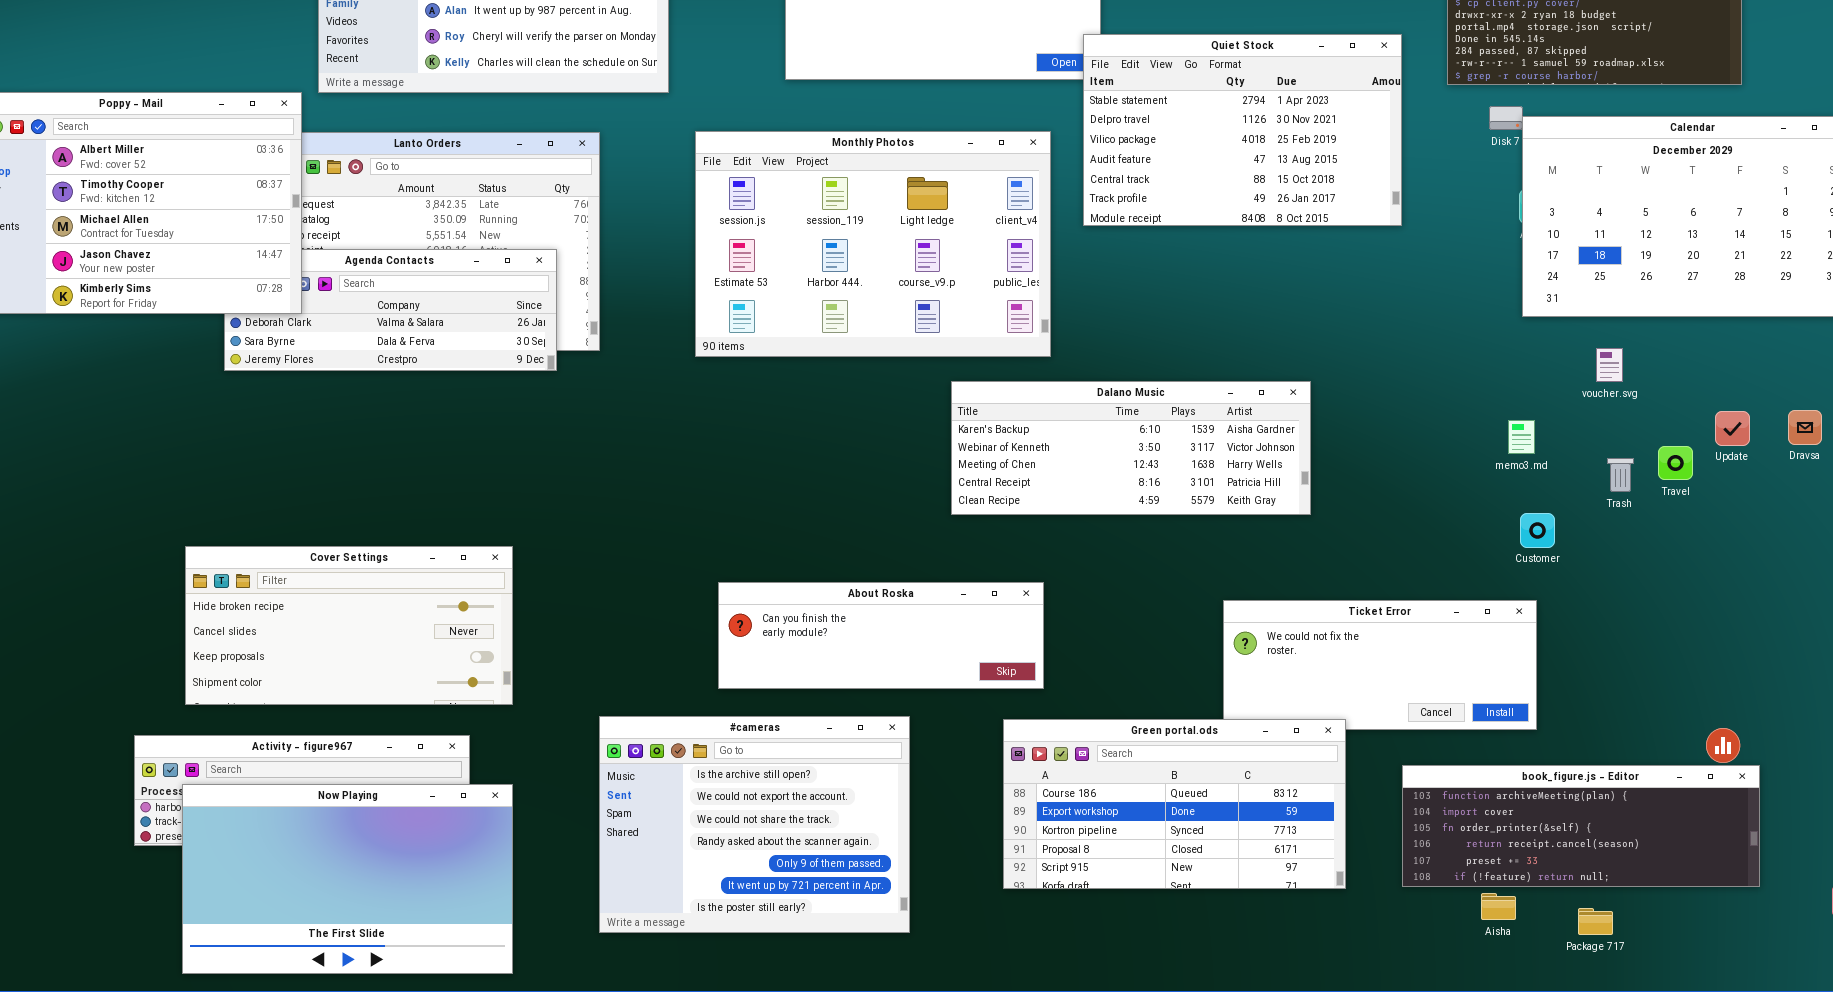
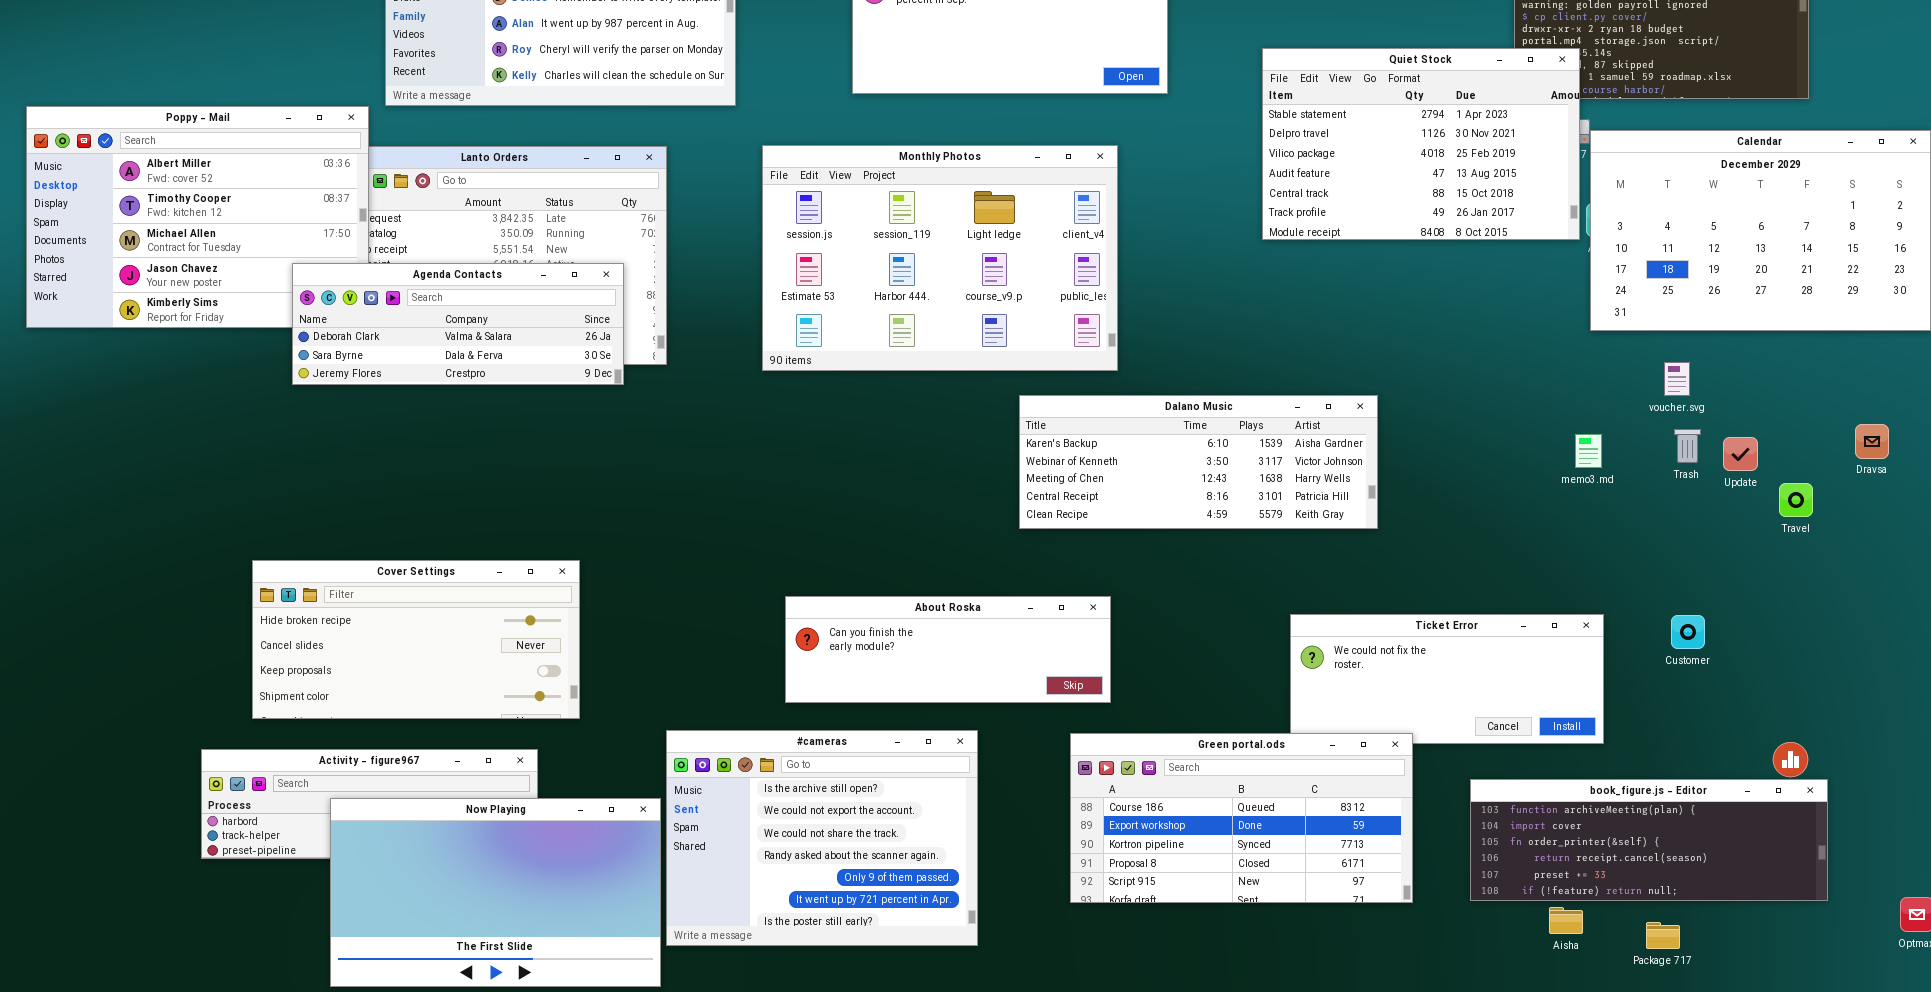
Quiet Stock: [1083,34,1402,226] -> [1262,48,1580,240], moved
Agenda Contacts: [224,249,557,371] -> [292,263,624,385], raised
Update: [1715,411,1750,446] -> [1723,437,1758,471], moved
Travel: [1658,446,1693,480] -> [1779,483,1813,517], moved
Trash: [1607,458,1634,492] -> [1674,429,1701,463], moved
Customer: [1520,513,1555,548] -> [1671,615,1705,649], moved
Now Playing: [182,784,513,974] -> [330,798,661,987], moved

